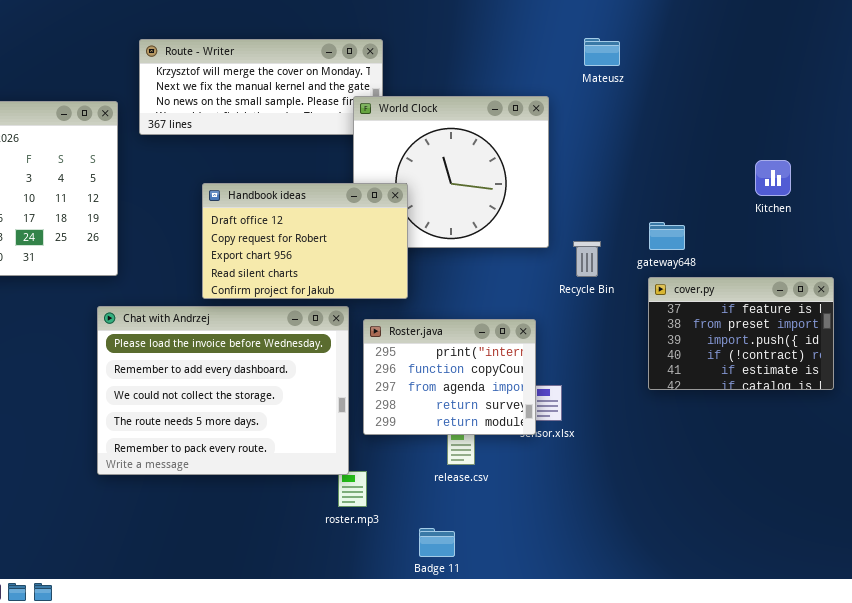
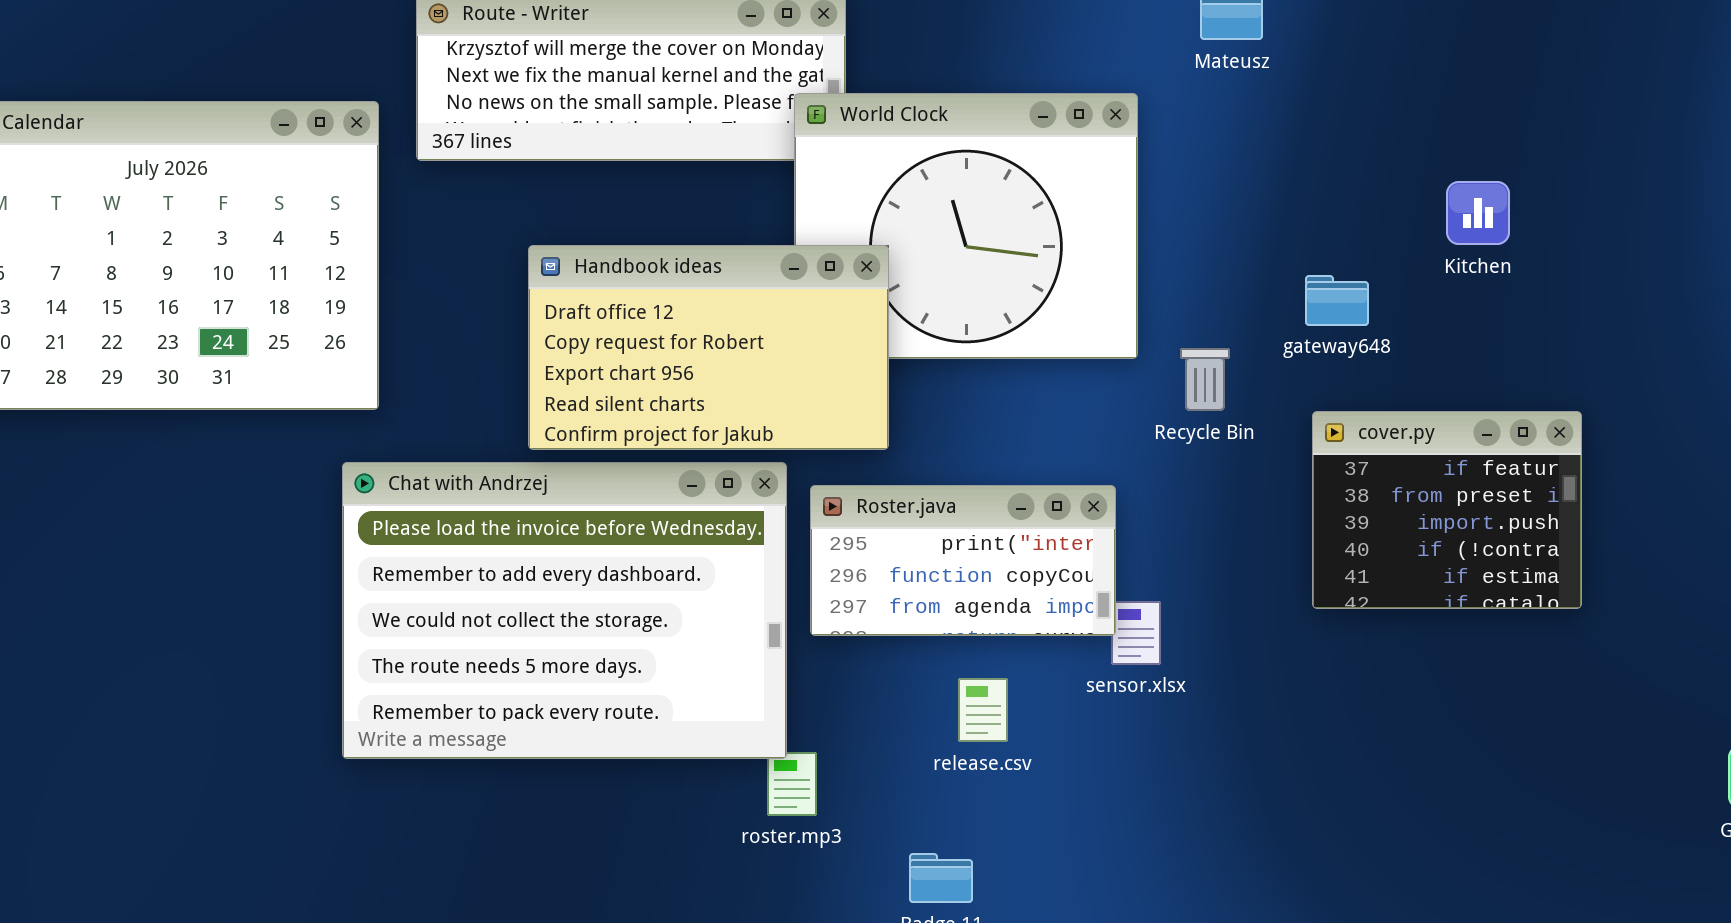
Kitchen: [755,160,791,196] -> [1446,181,1510,245], moved
gateway648: [649,222,685,250] -> [1305,275,1369,326], moved
cover.py: [648,277,834,390] -> [1312,411,1582,609], resized
Roster.java: [363,319,536,435] -> [810,485,1116,636], resized

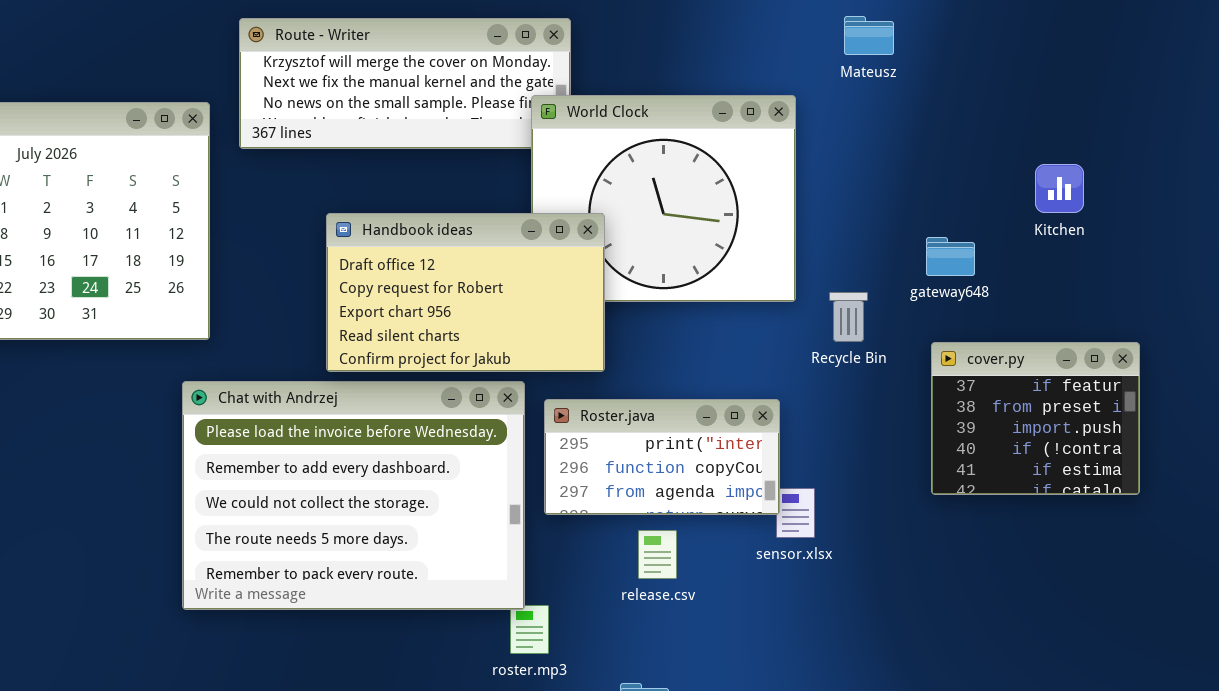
release.csv: [958,678,1008,742] -> [638,530,677,579], moved

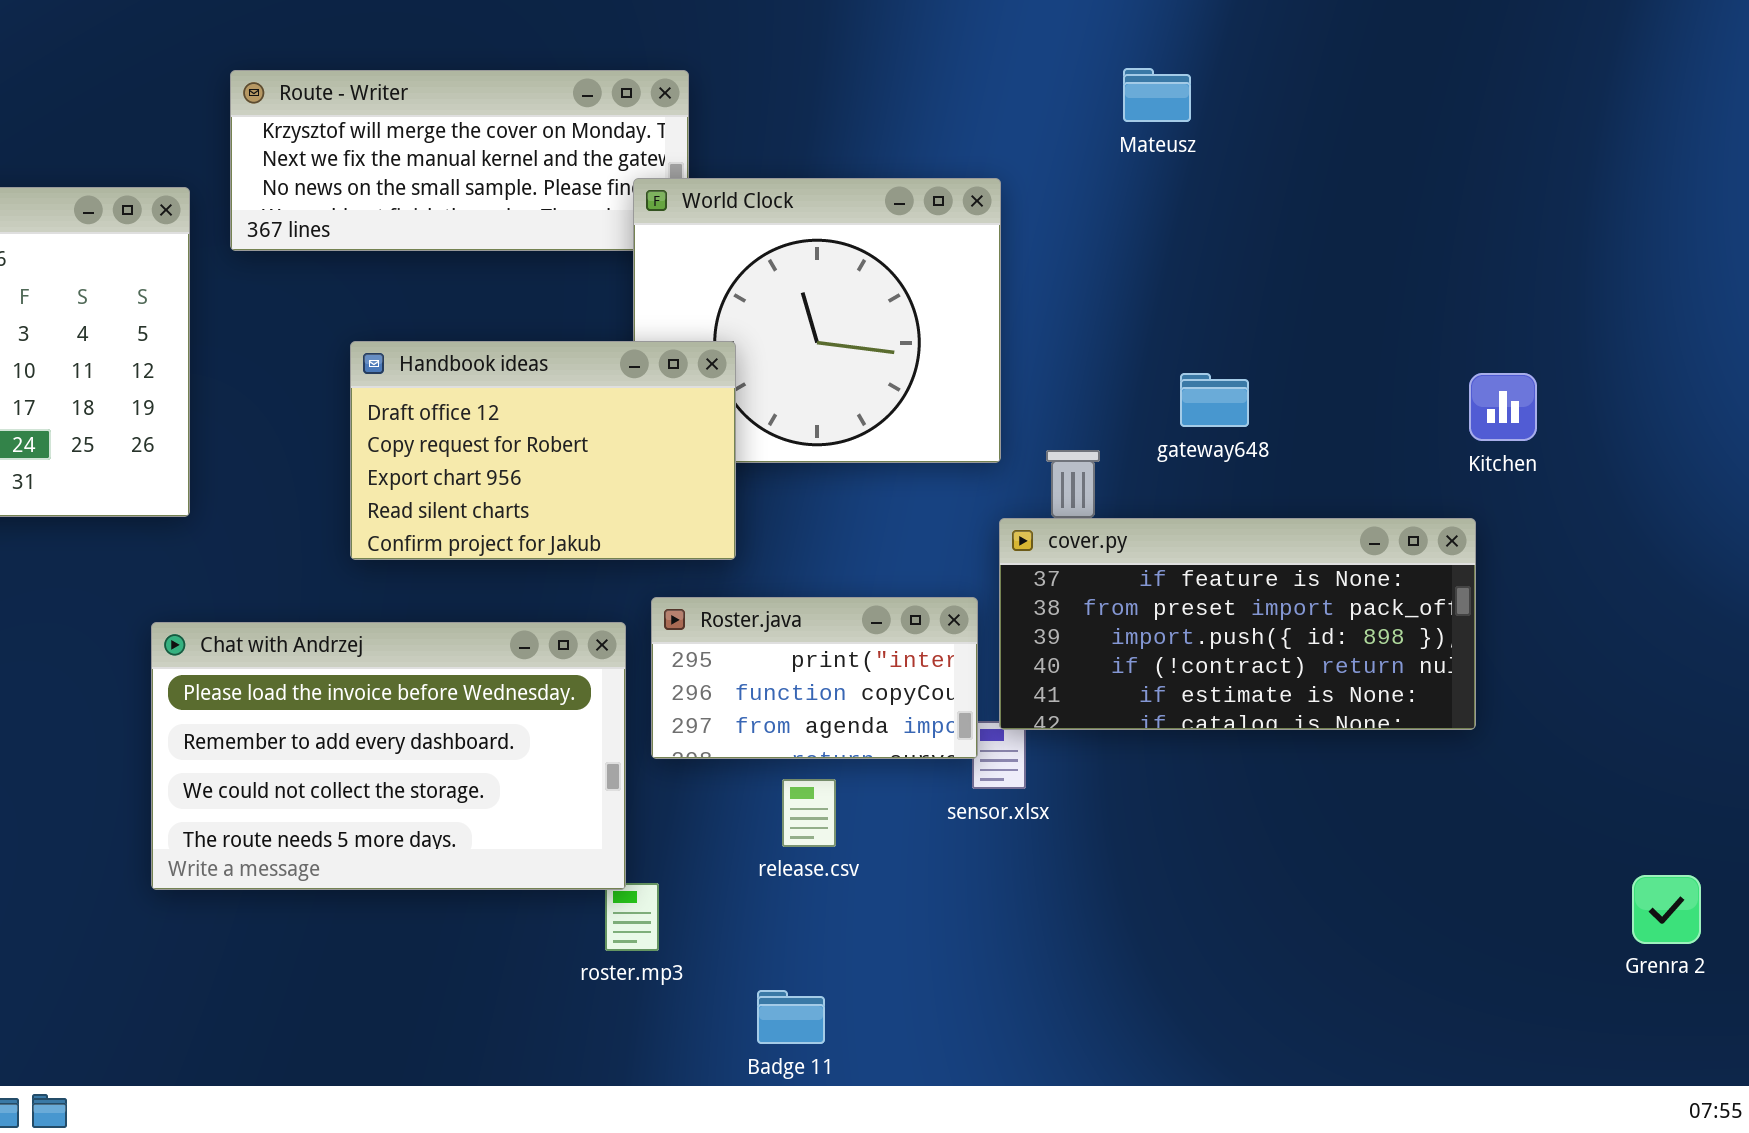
Mateusz: [844,16,894,55] -> [1123,68,1191,122], moved
Kitchen: [1035,164,1084,213] -> [1469,373,1537,441], moved
cover.py: [931,342,1140,495] -> [999,518,1476,730], resized
Chat with Andrzej: [182,381,525,610] -> [151,622,626,890], resized

